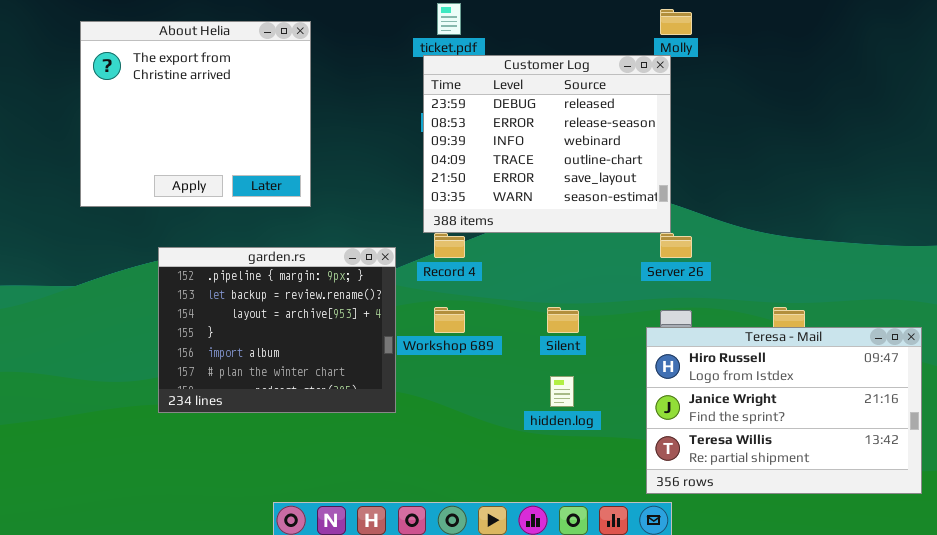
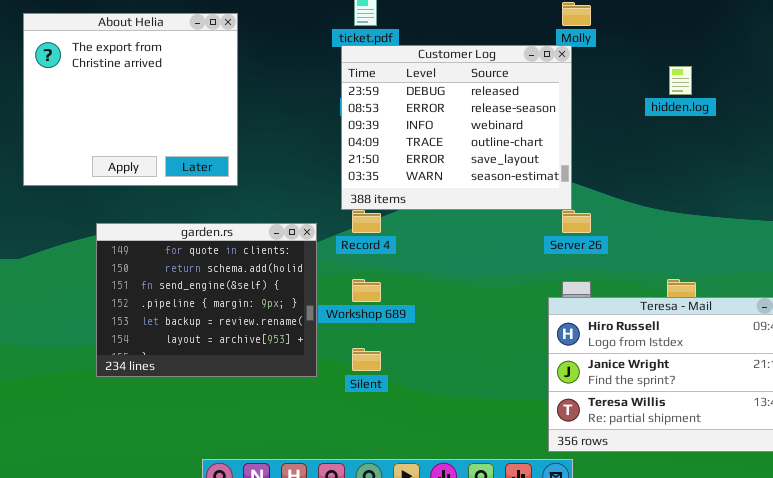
garden.rs: [158,247,396,413] -> [96,223,317,377], scrolled up 3 rows
Silent: [547,307,579,333] -> [352,348,381,371], moved
hidden.log: [550,376,574,407] -> [669,66,692,95], moved

